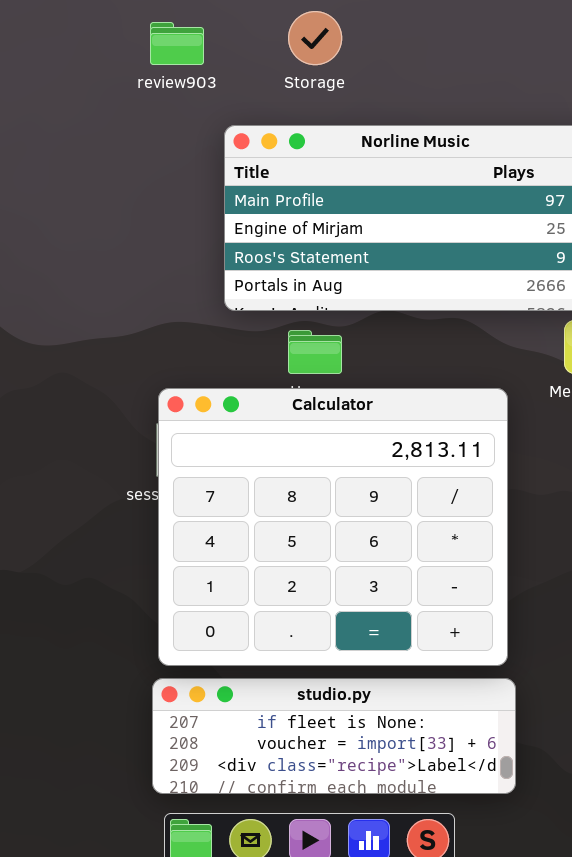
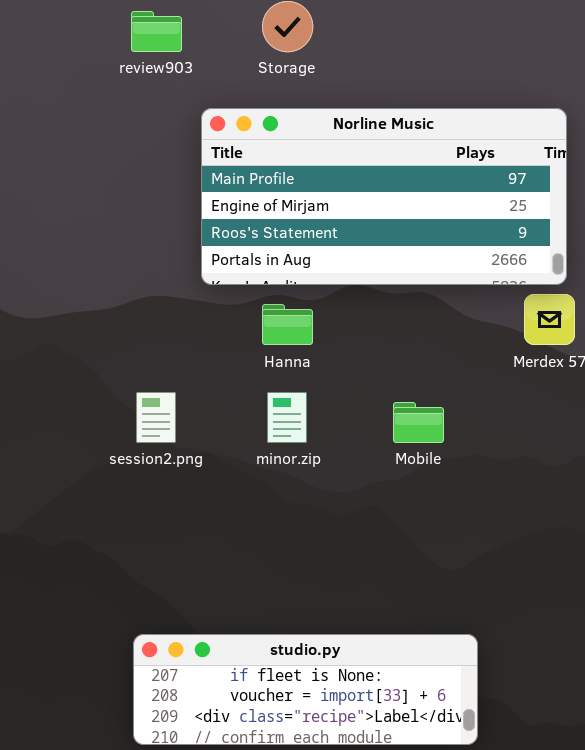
Calculator: [158,388,508,666] -> none, closed

